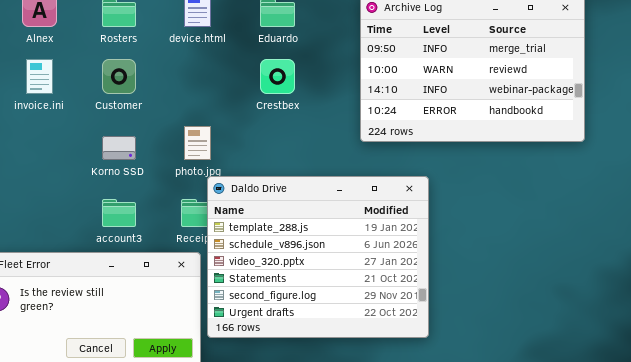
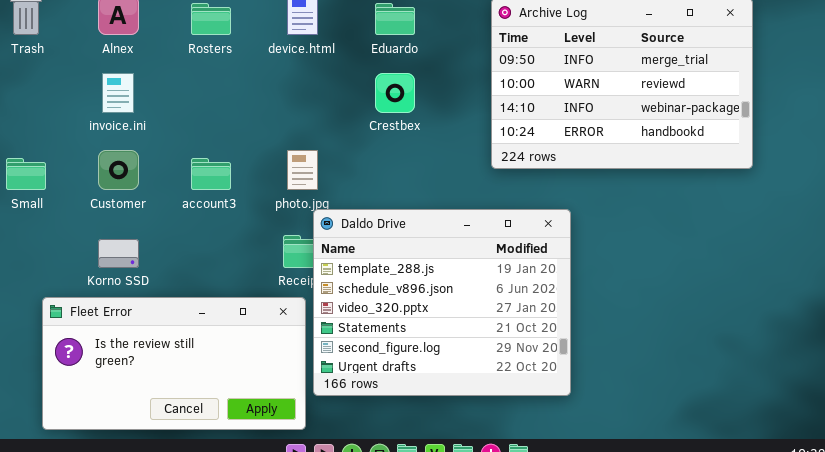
Customer: [102,59,136,94] -> [98,150,139,190], moved
Korno SSD: [102,136,136,160] -> [98,239,139,268], moved
account3: [102,199,136,227] -> [191,158,231,190], moved

